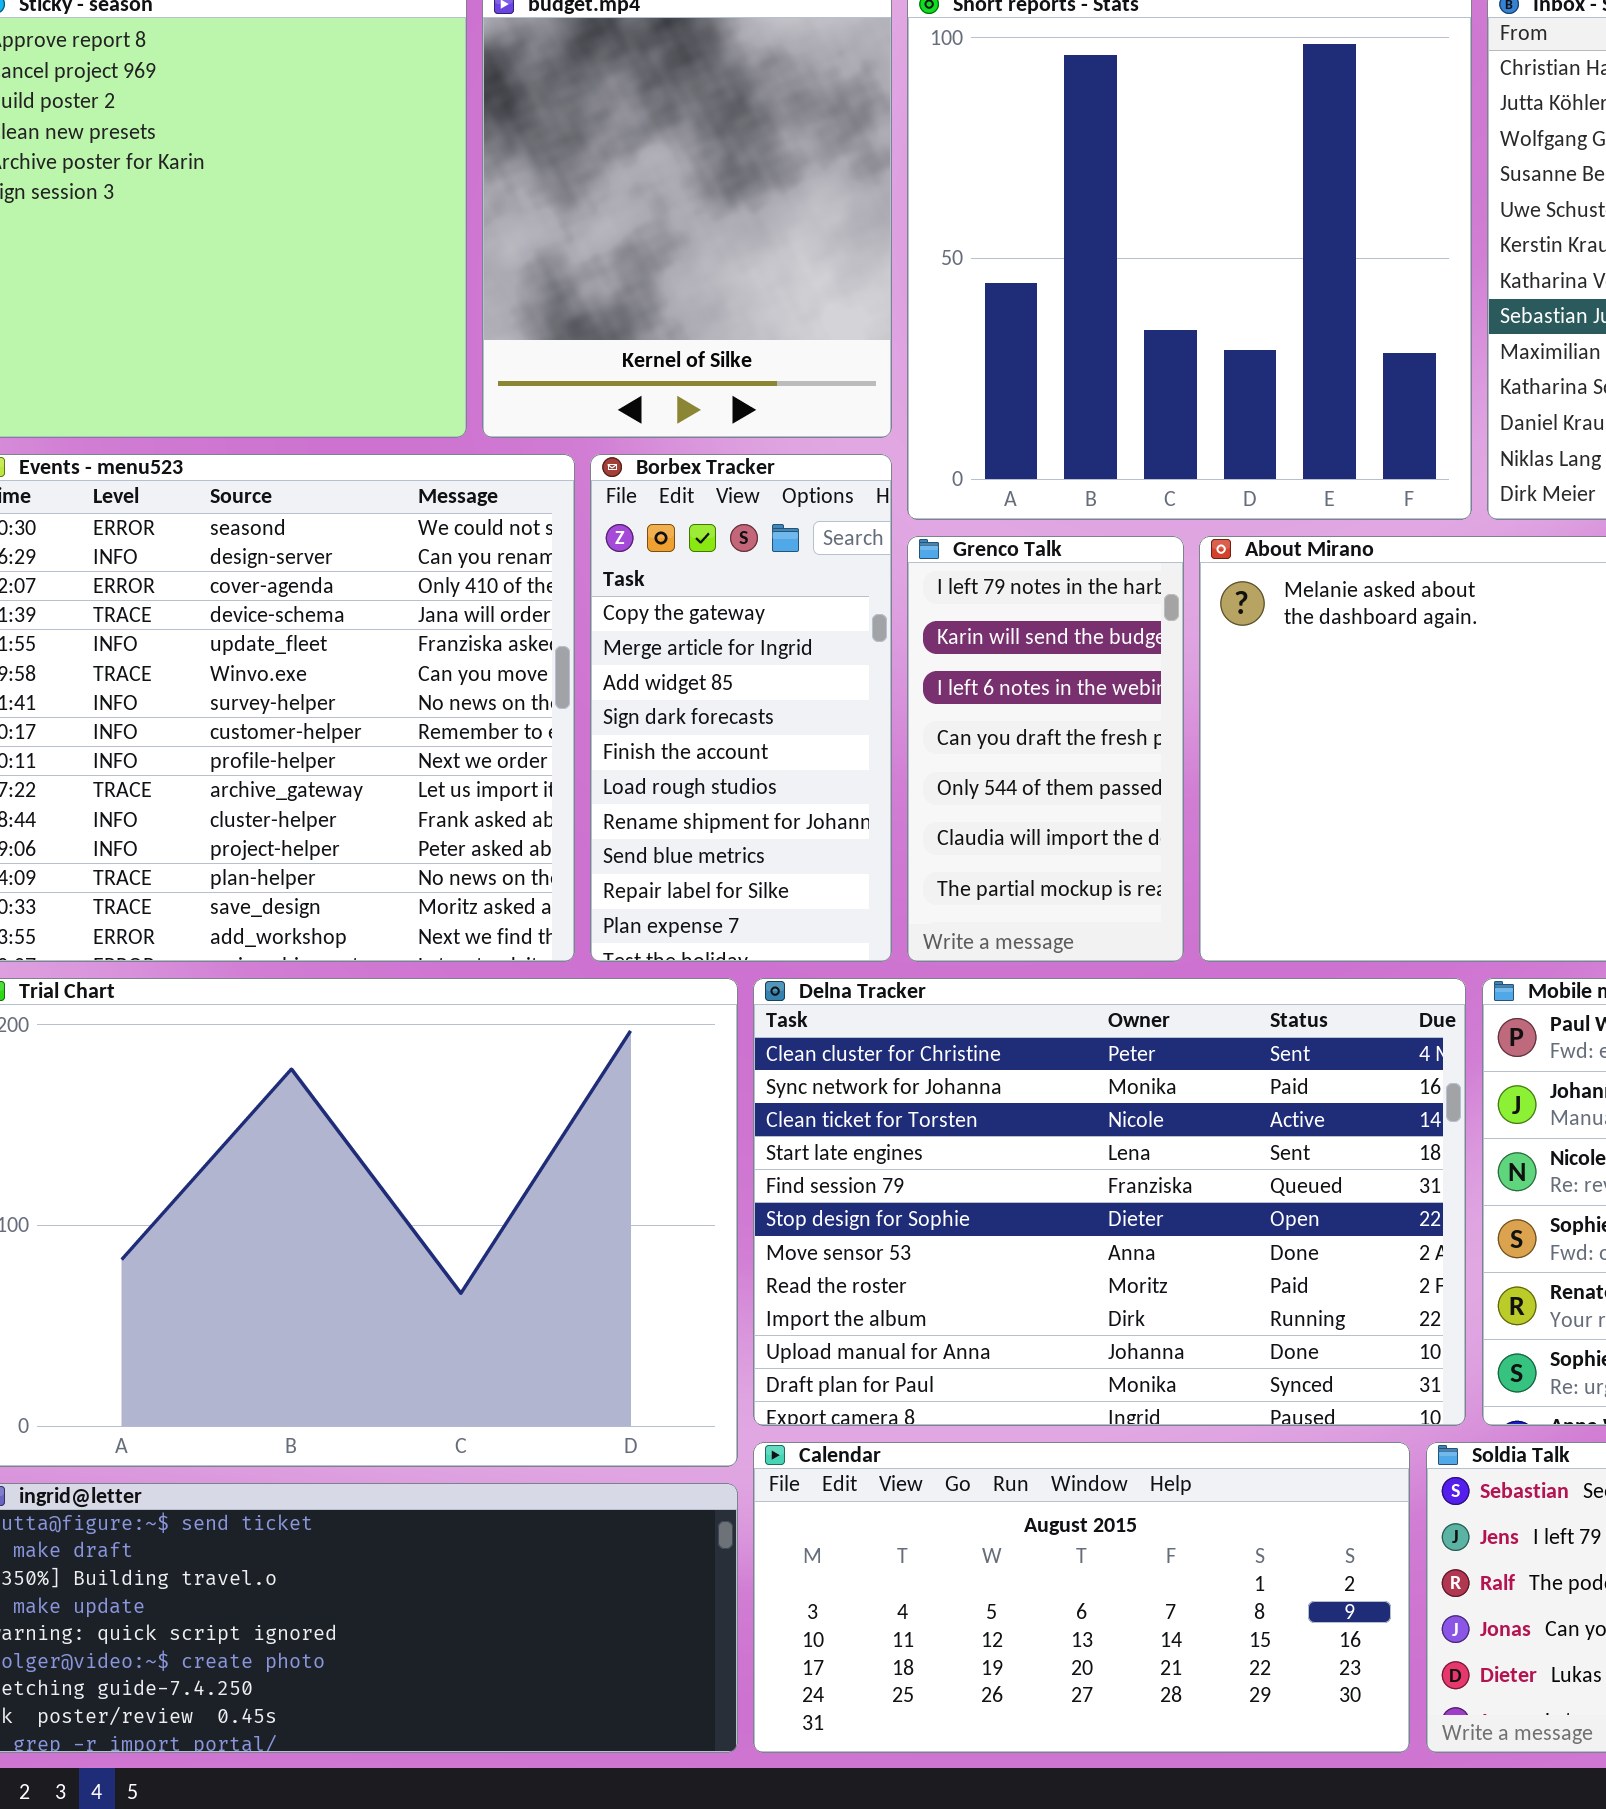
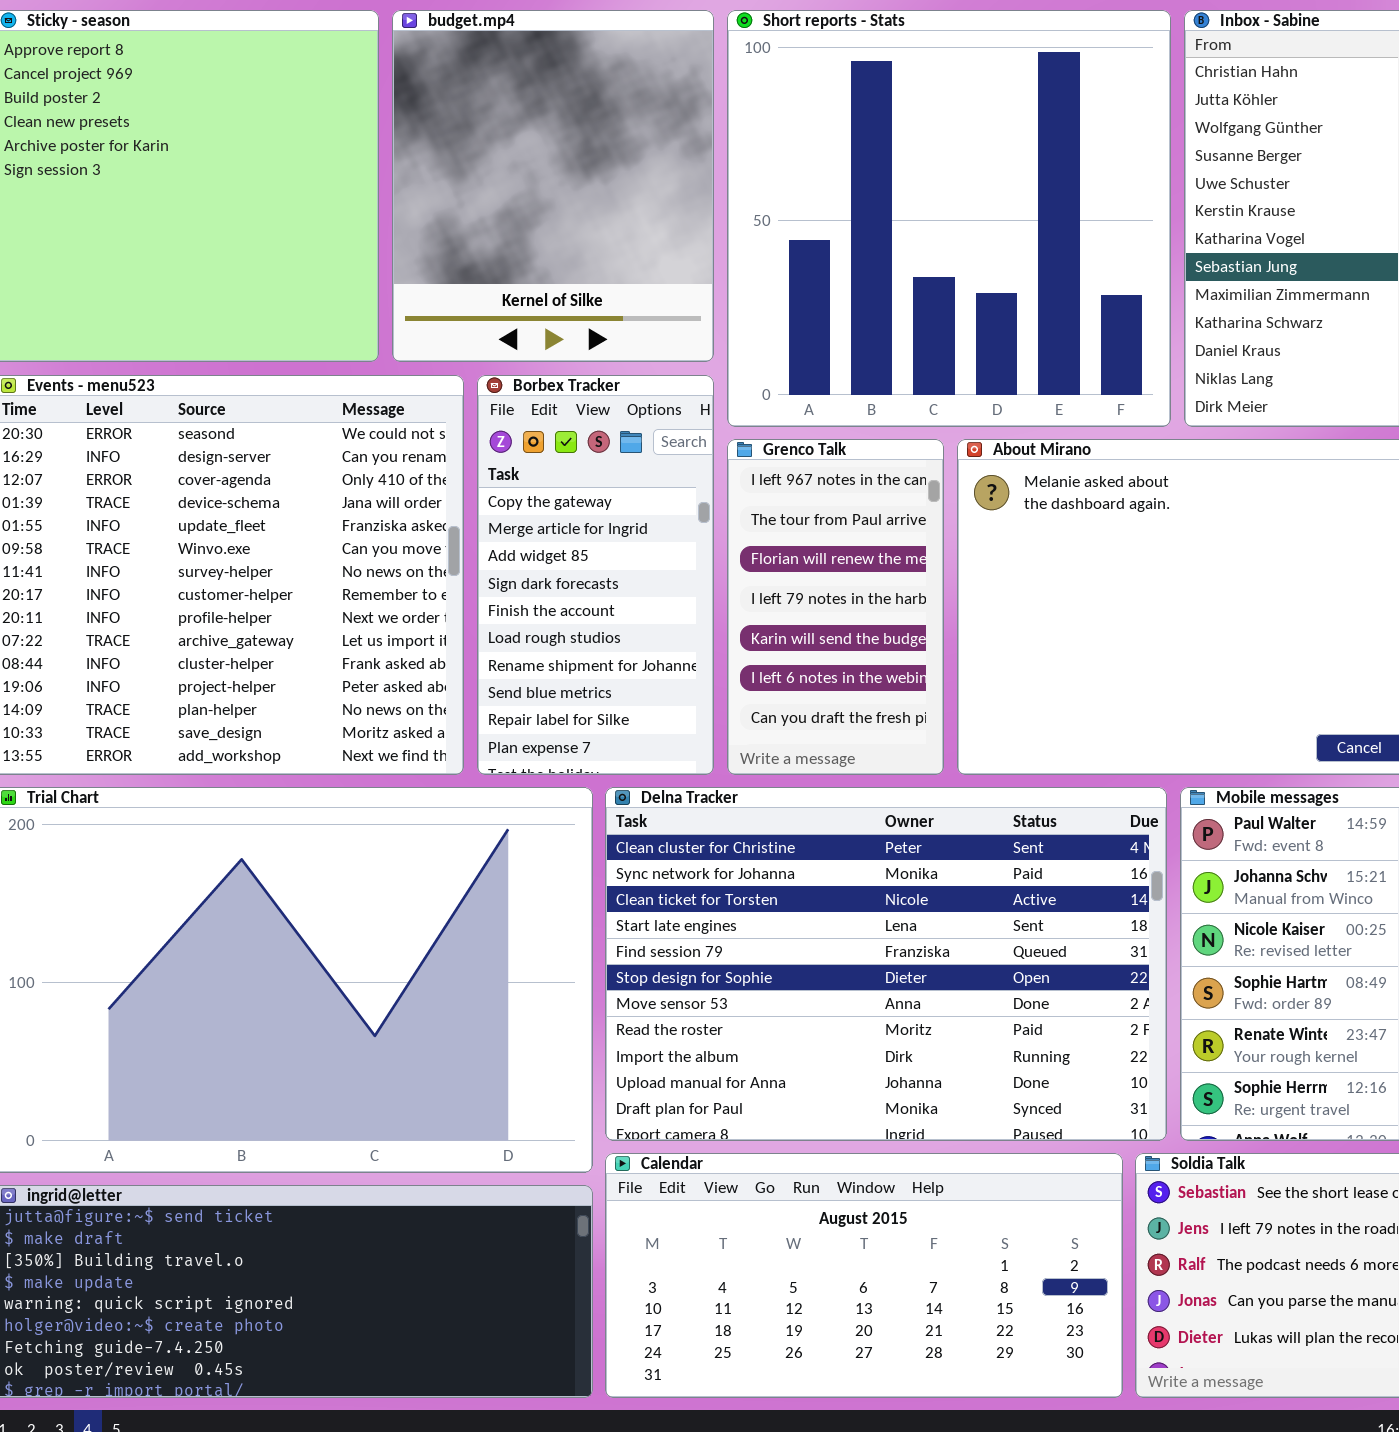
Grenco Talk: [907,536,1184,962] -> [727,439,944,775], scrolled up 3 rows

